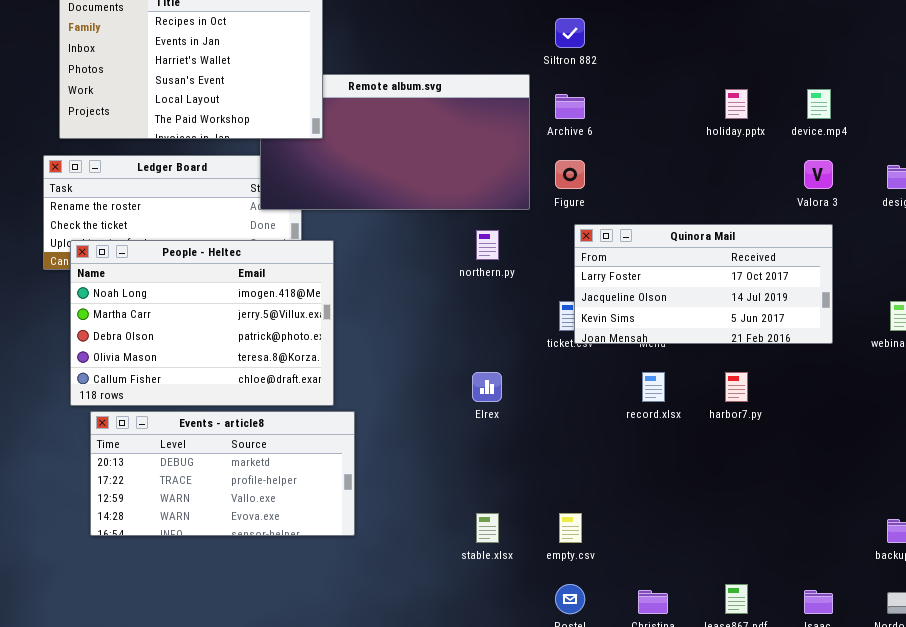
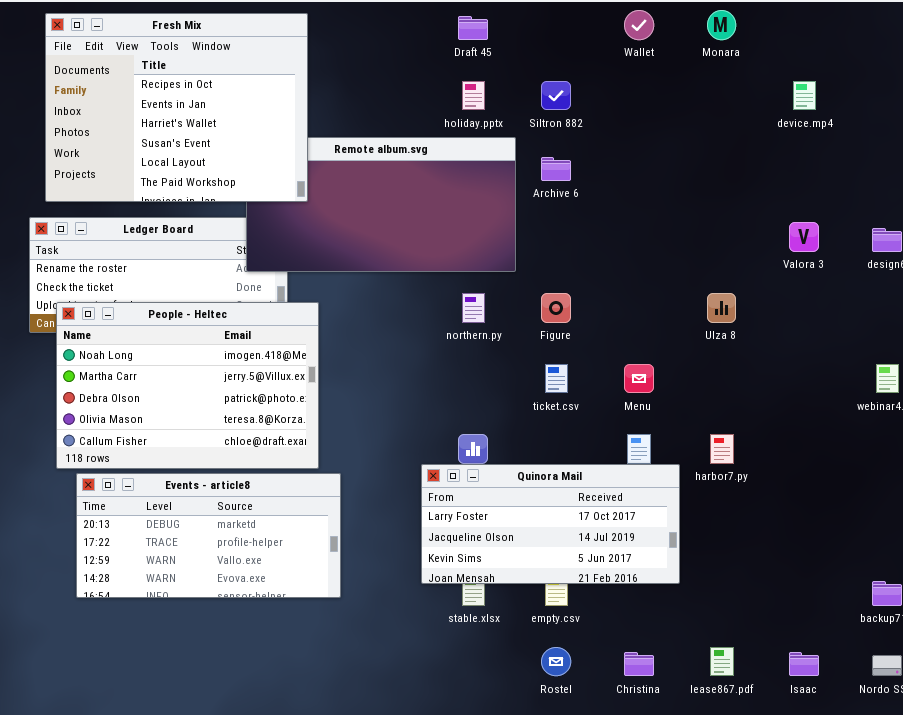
holiday.pptx: [725,89,748,119] -> [462,81,485,110], moved
device.mp4: [807,89,831,119] -> [793,81,816,110], moved
Figure: [555,160,585,189] -> [541,293,571,323], moved
Quinora Mail: [574,224,833,344] -> [421,464,680,584], moved

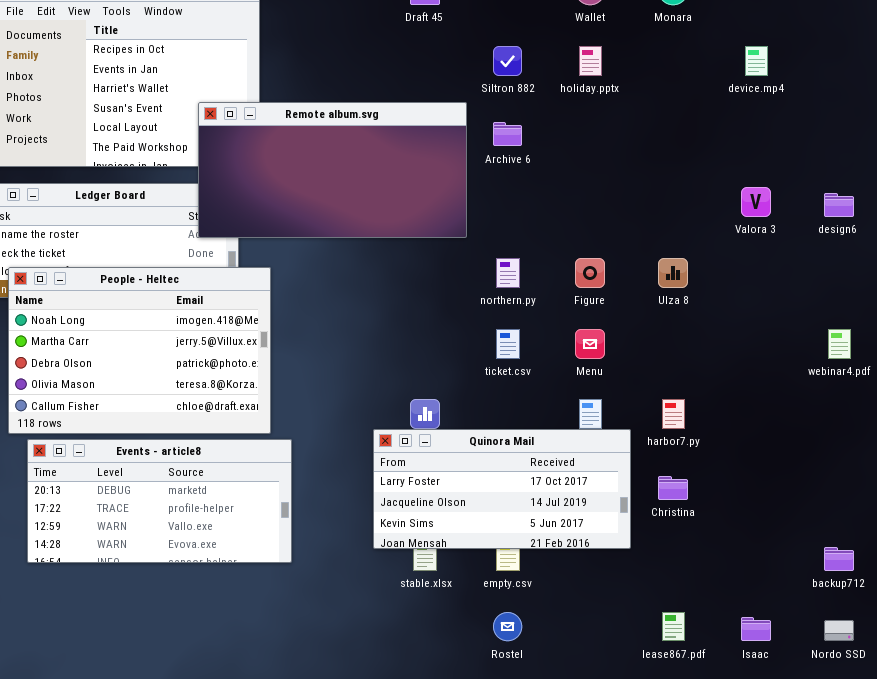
holiday.pptx: [462,81,485,110] -> [579,46,602,76], moved
Remote album.svg: [246,137,516,272] -> [198,102,467,238], raised
northern.py: [462,293,485,323] -> [496,258,520,288], moved
Figure: [541,293,571,323] -> [575,258,605,288], moved
Christina: [624,652,654,676] -> [658,476,688,500], moved

